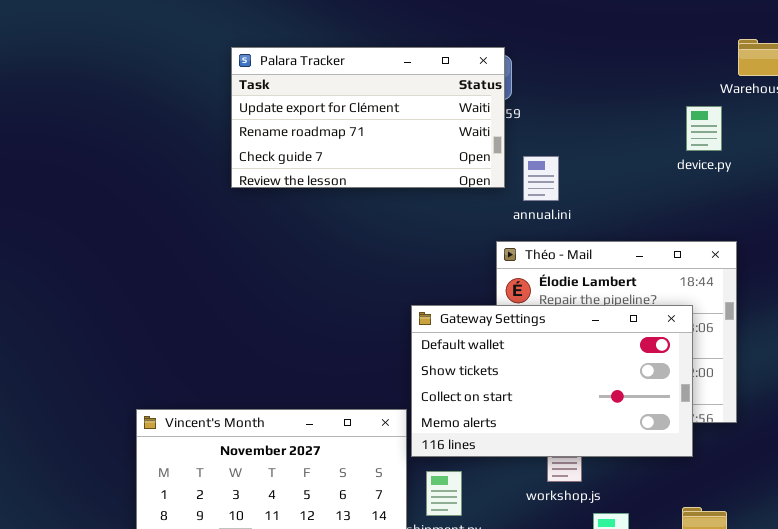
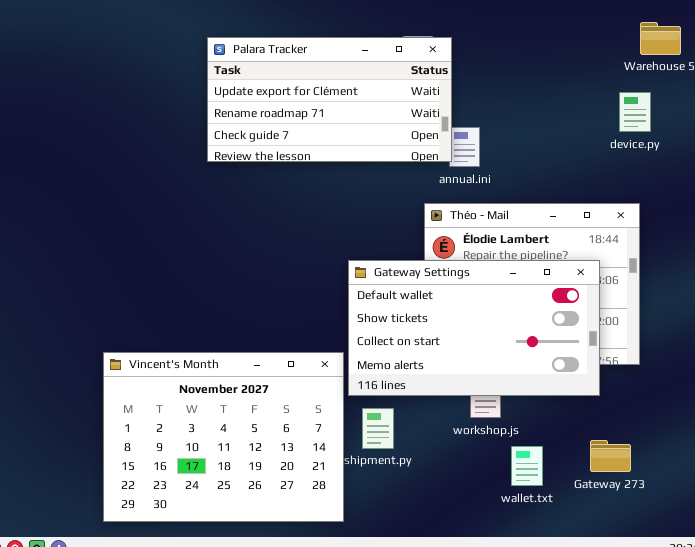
Palara Tracker: [231,47,505,188] -> [207,37,452,162], moved
device.py: [686,106,722,151] -> [619,92,651,132], moved

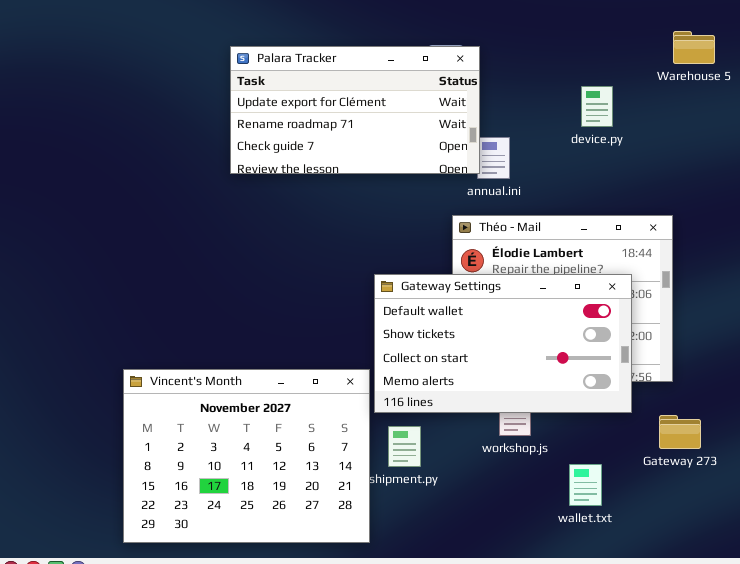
device.py: [619,92,651,132] -> [581,86,613,127], moved
Gateway 273: [590,440,631,472] -> [659,415,701,449], moved
wallet.txt: [511,446,543,486] -> [569,464,602,506], moved

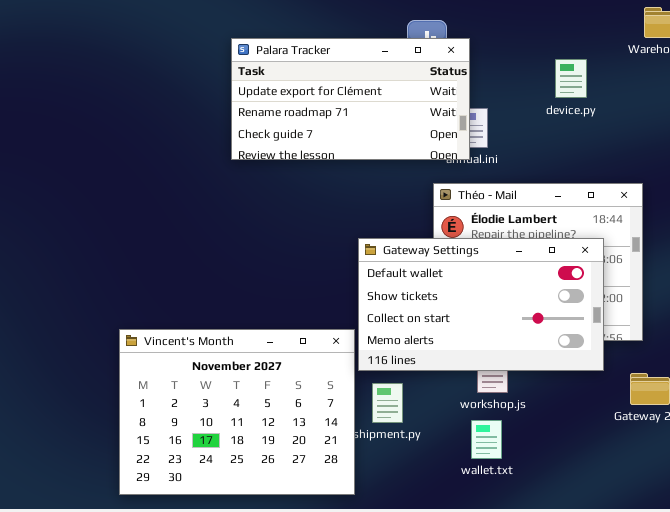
Palara Tracker: [230,46,480,174] -> [231,38,470,160], moved
wallet.txt: [569,464,602,506] -> [471,420,502,459], moved

